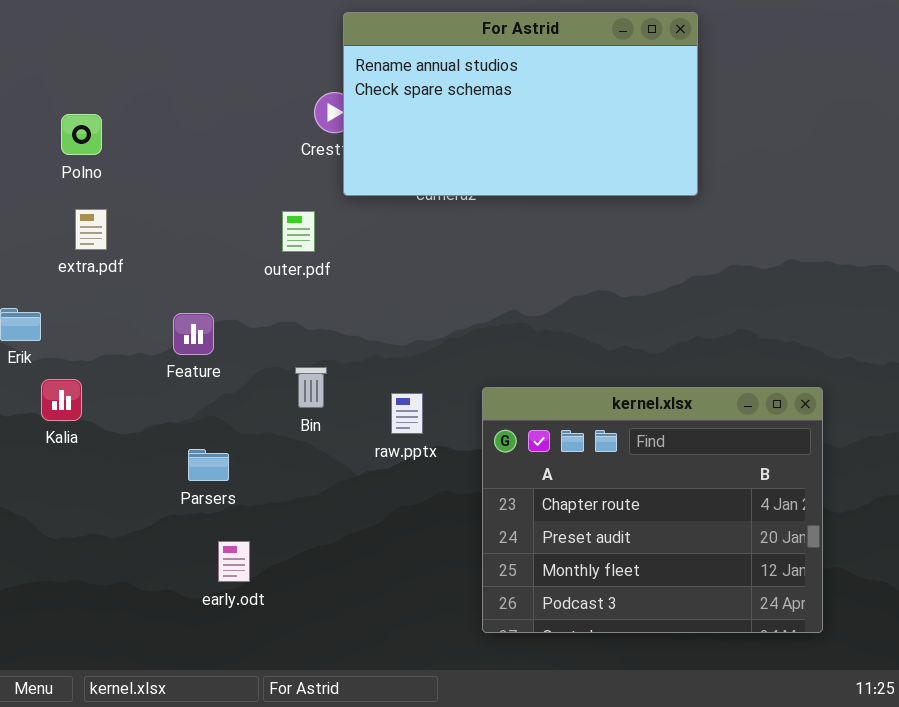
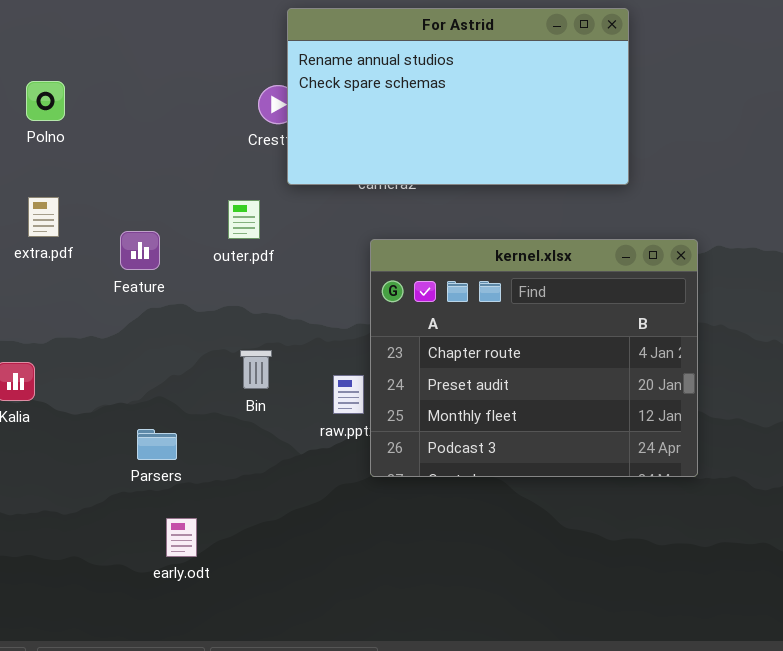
Polno: [61,114,102,155] -> [26,81,65,121], moved
Feature: [173,313,214,355] -> [120,231,160,270], moved
kernel.xlsx: [482,387,823,633] -> [370,239,698,477], moved

